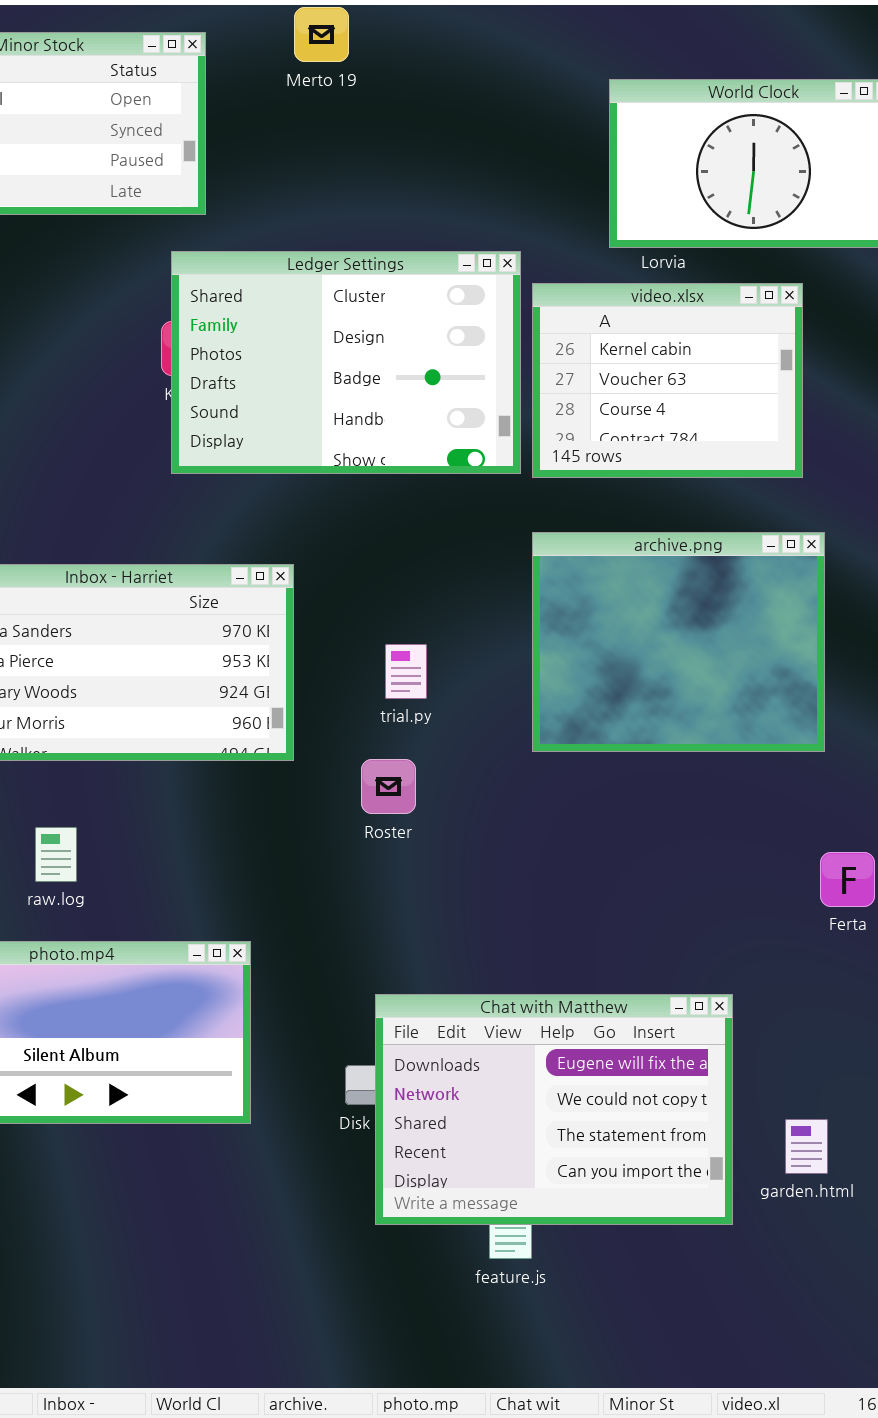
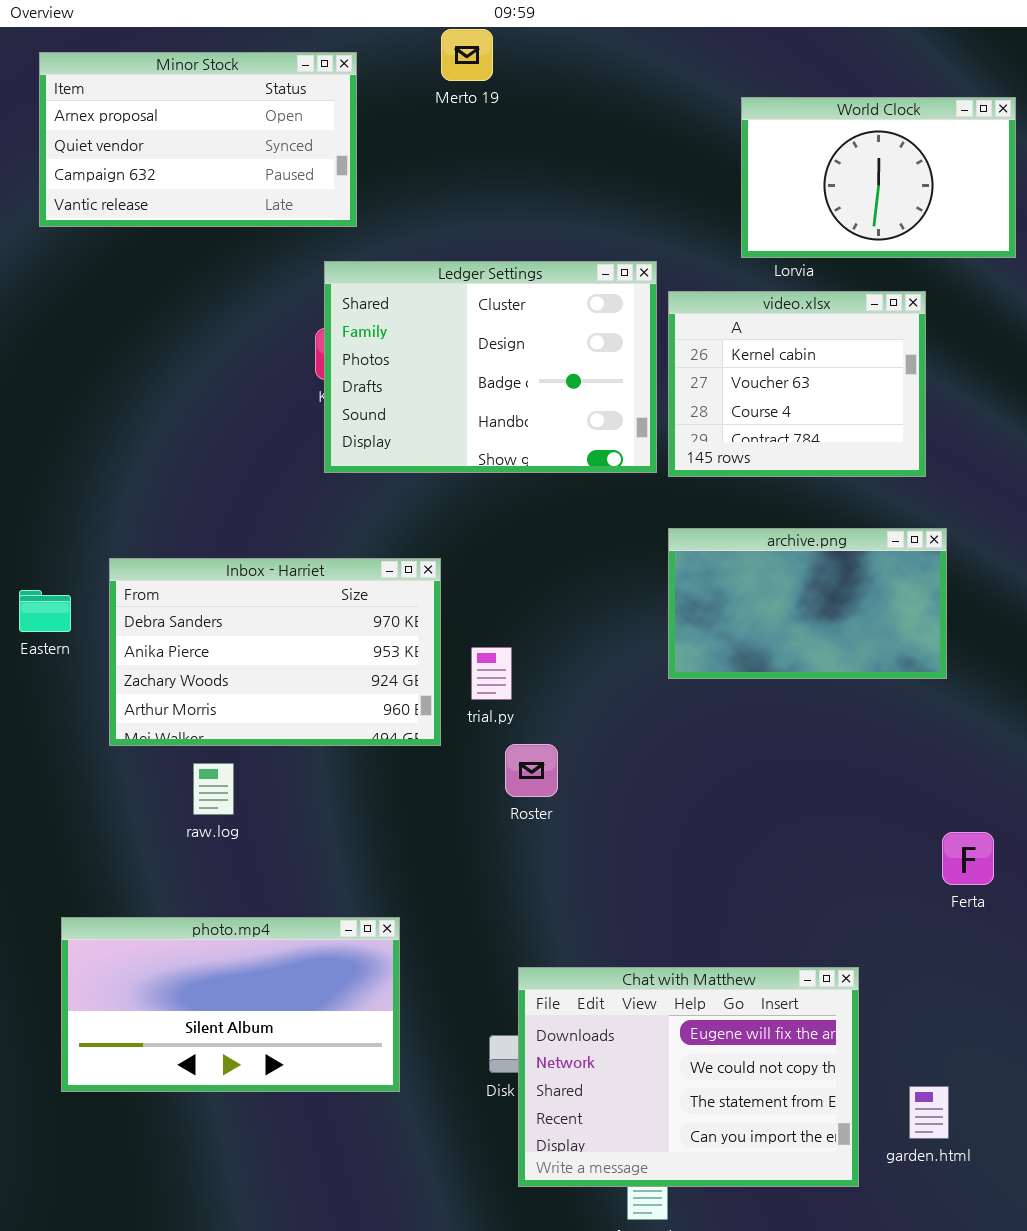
archive.png: [532,532,825,752] -> [668,528,947,679], resized
trial.py: [385,644,427,699] -> [471,647,512,700], moved
raw.log: [35,827,77,882] -> [193,763,234,815], moved

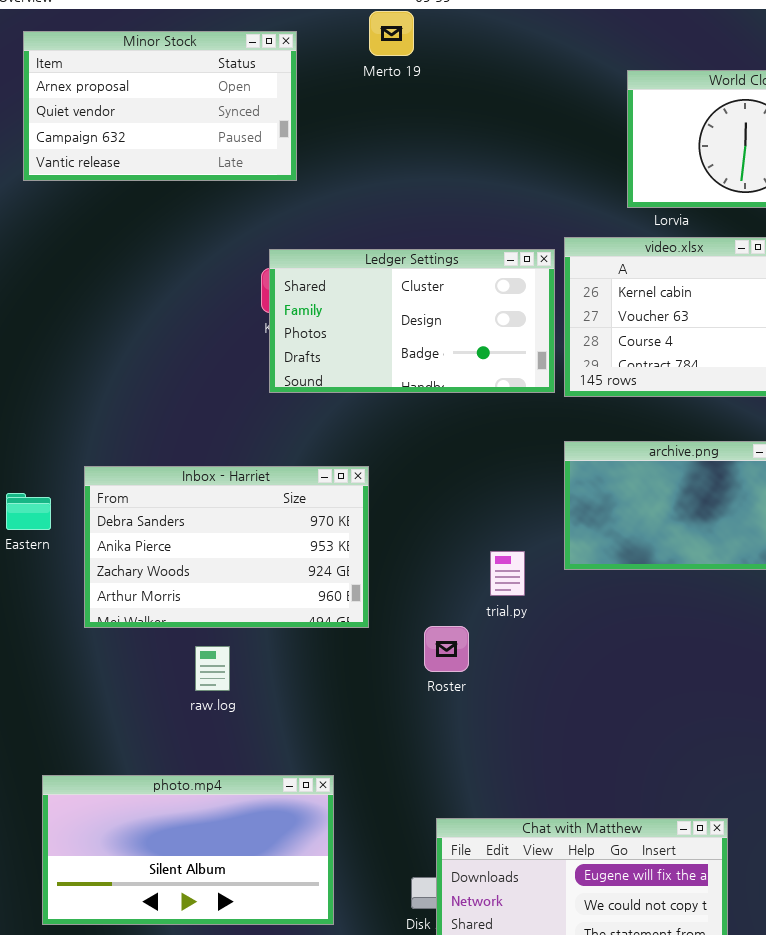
Ledger Settings: [324,261,657,473] -> [269,249,555,393], resized
trial.py: [471,647,512,700] -> [490,551,525,596], moved
raw.log: [193,763,234,815] -> [195,646,230,691], moved

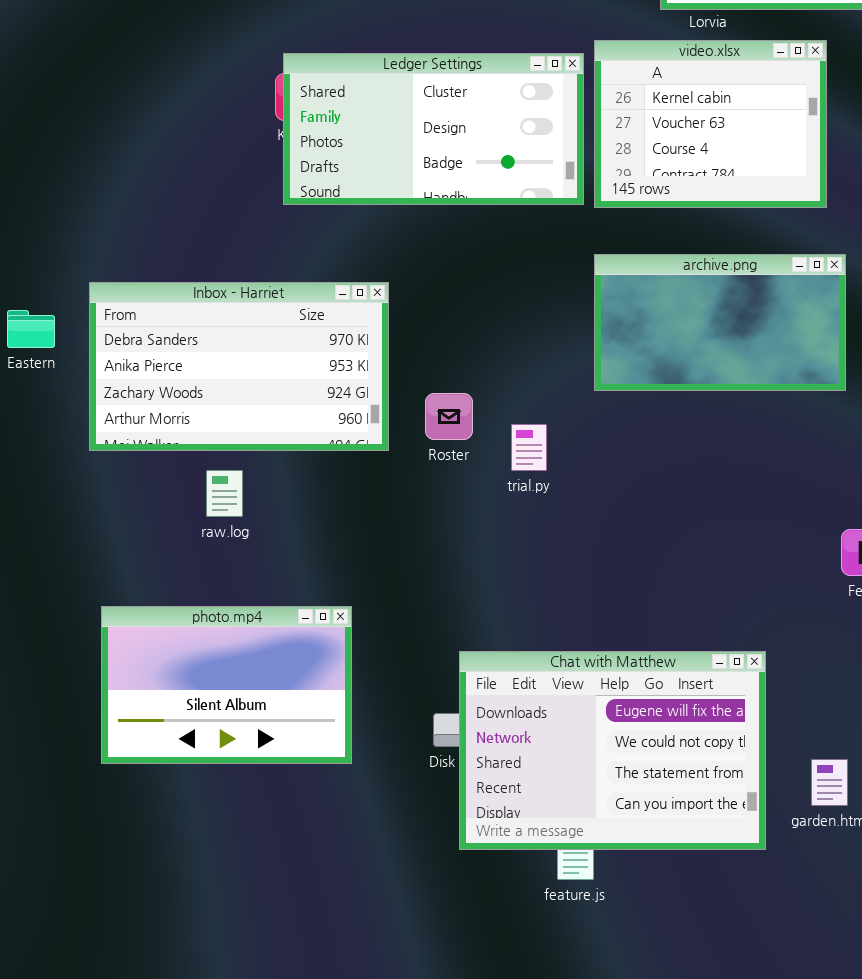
trial.py: [490,551,525,596] -> [511,424,547,471], moved
Roster: [424,626,469,672] -> [425,393,473,440], moved
photo.mp4: [42,775,334,925] -> [101,606,352,764], resized

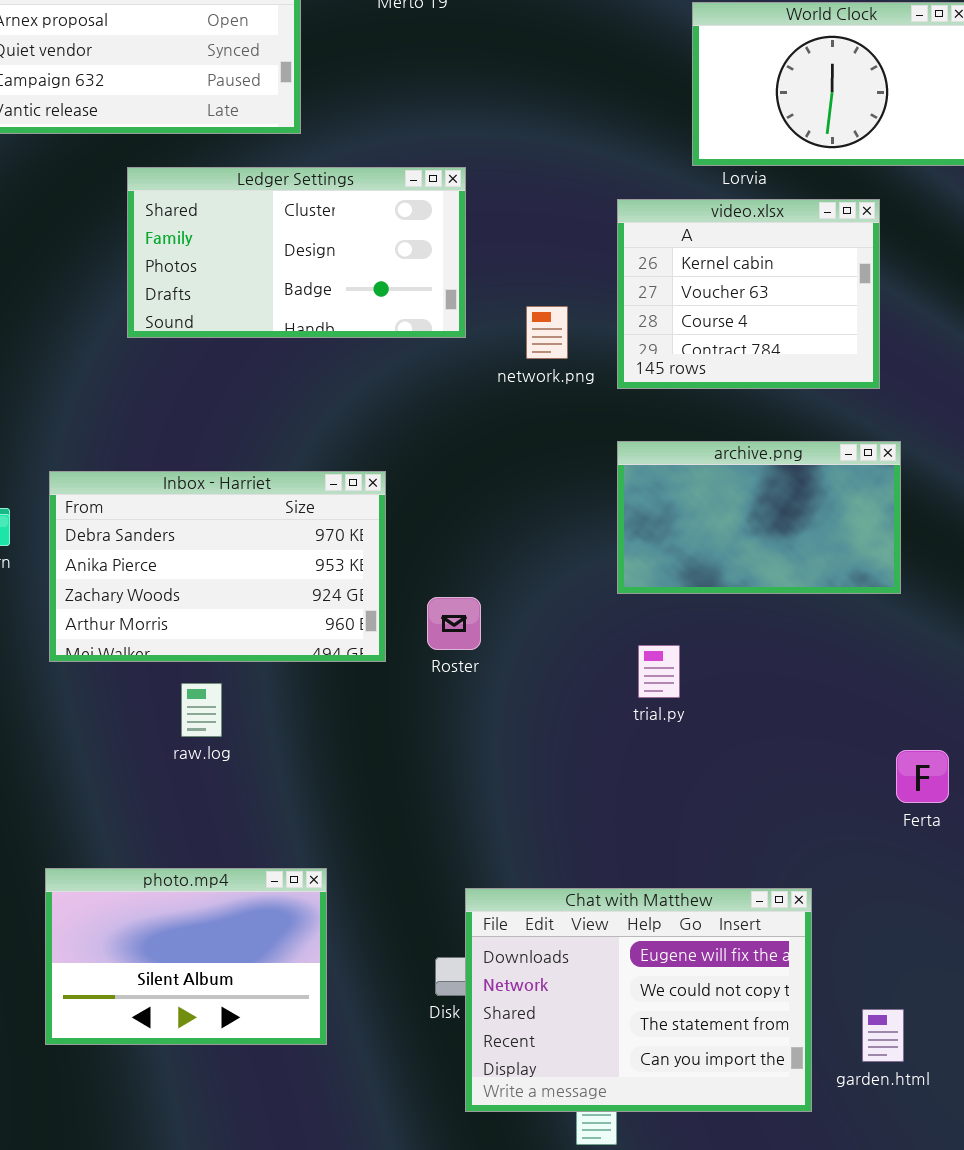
Ledger Settings: [283,53,584,205] -> [127,167,466,338], moved
trial.py: [511,424,547,471] -> [638,645,680,698], moved
photo.mp4: [101,606,352,764] -> [45,868,327,1045], moved

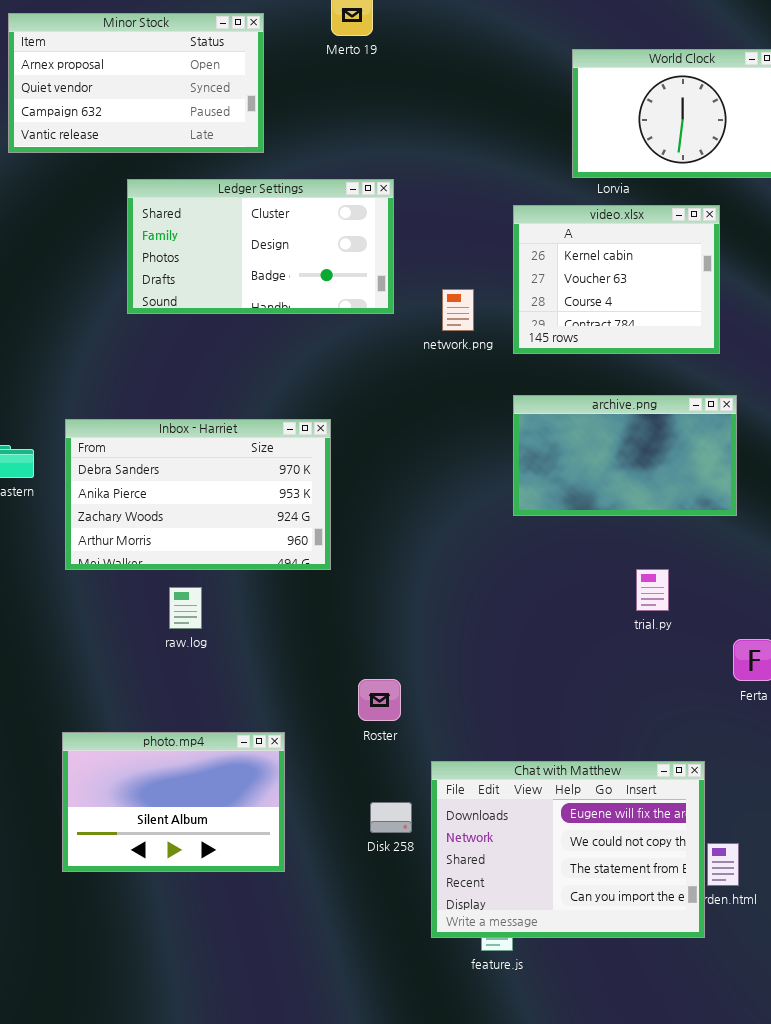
Roster: [427,597,481,650] -> [358,679,401,721], moved
trial.py: [638,645,680,698] -> [636,569,669,611], moved
Chat with Matthew: [465,888,812,1112] -> [431,761,705,938], moved

